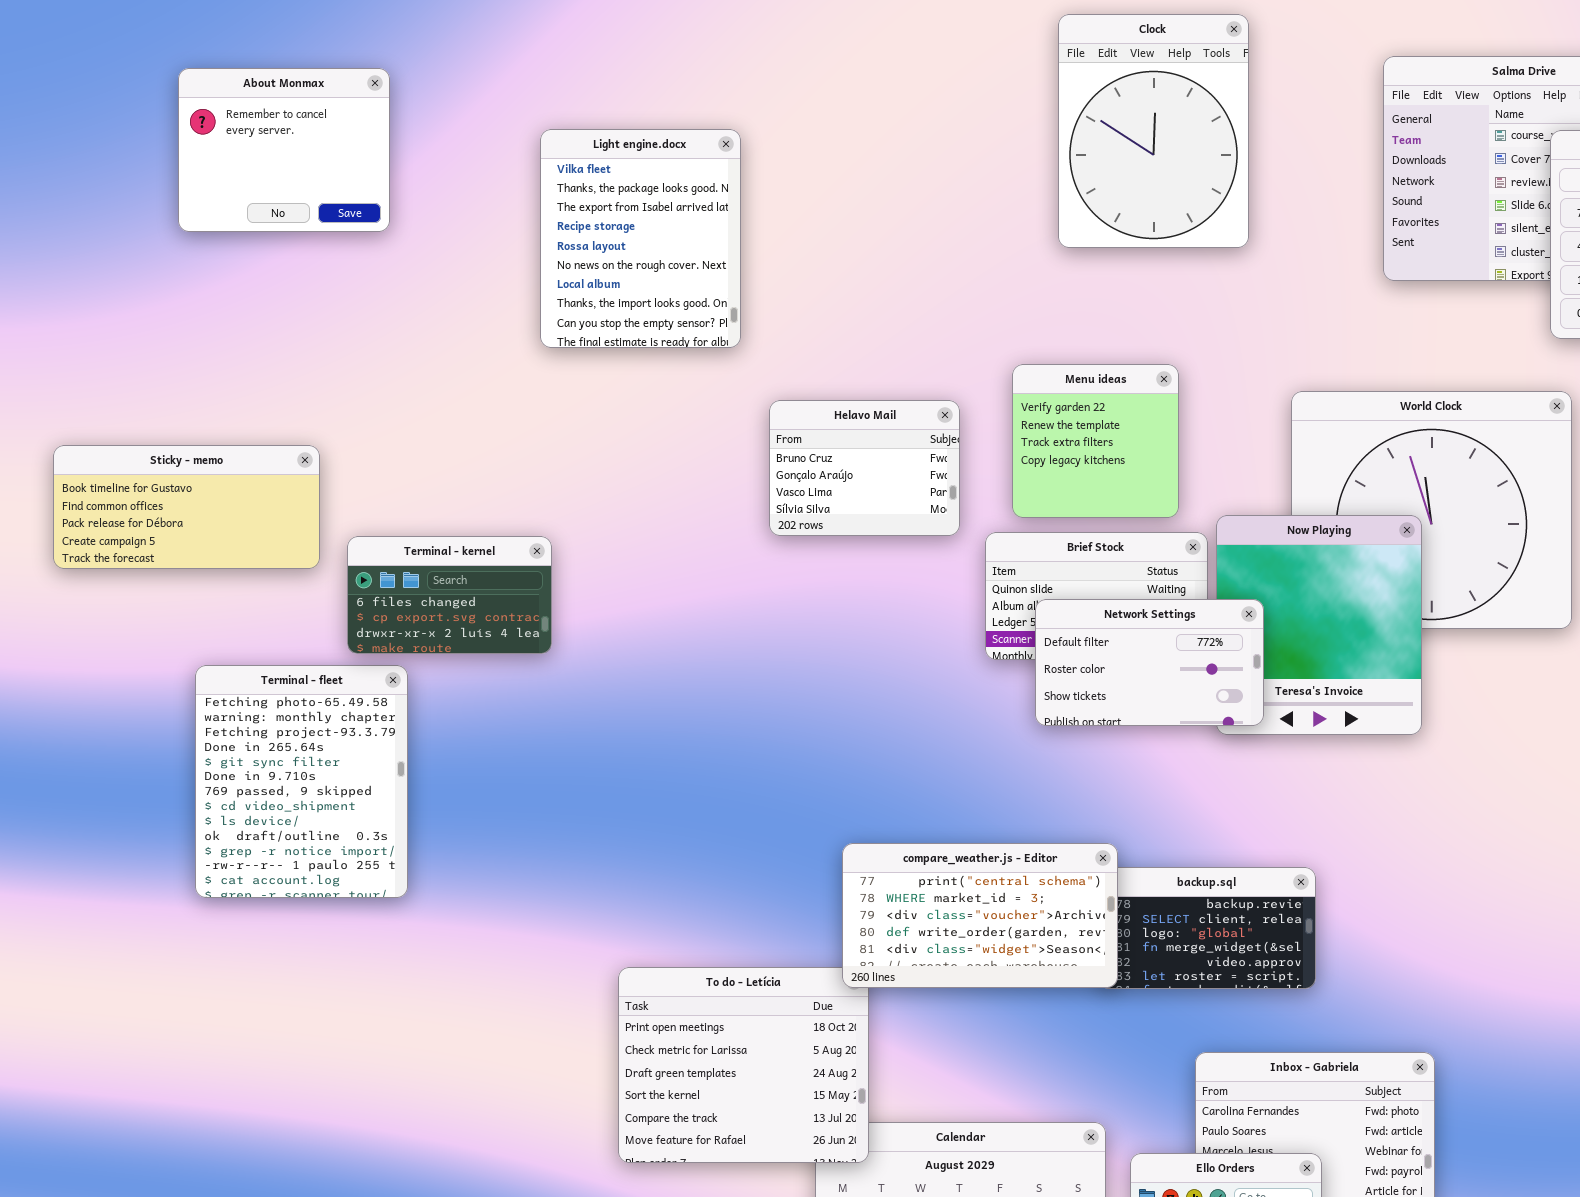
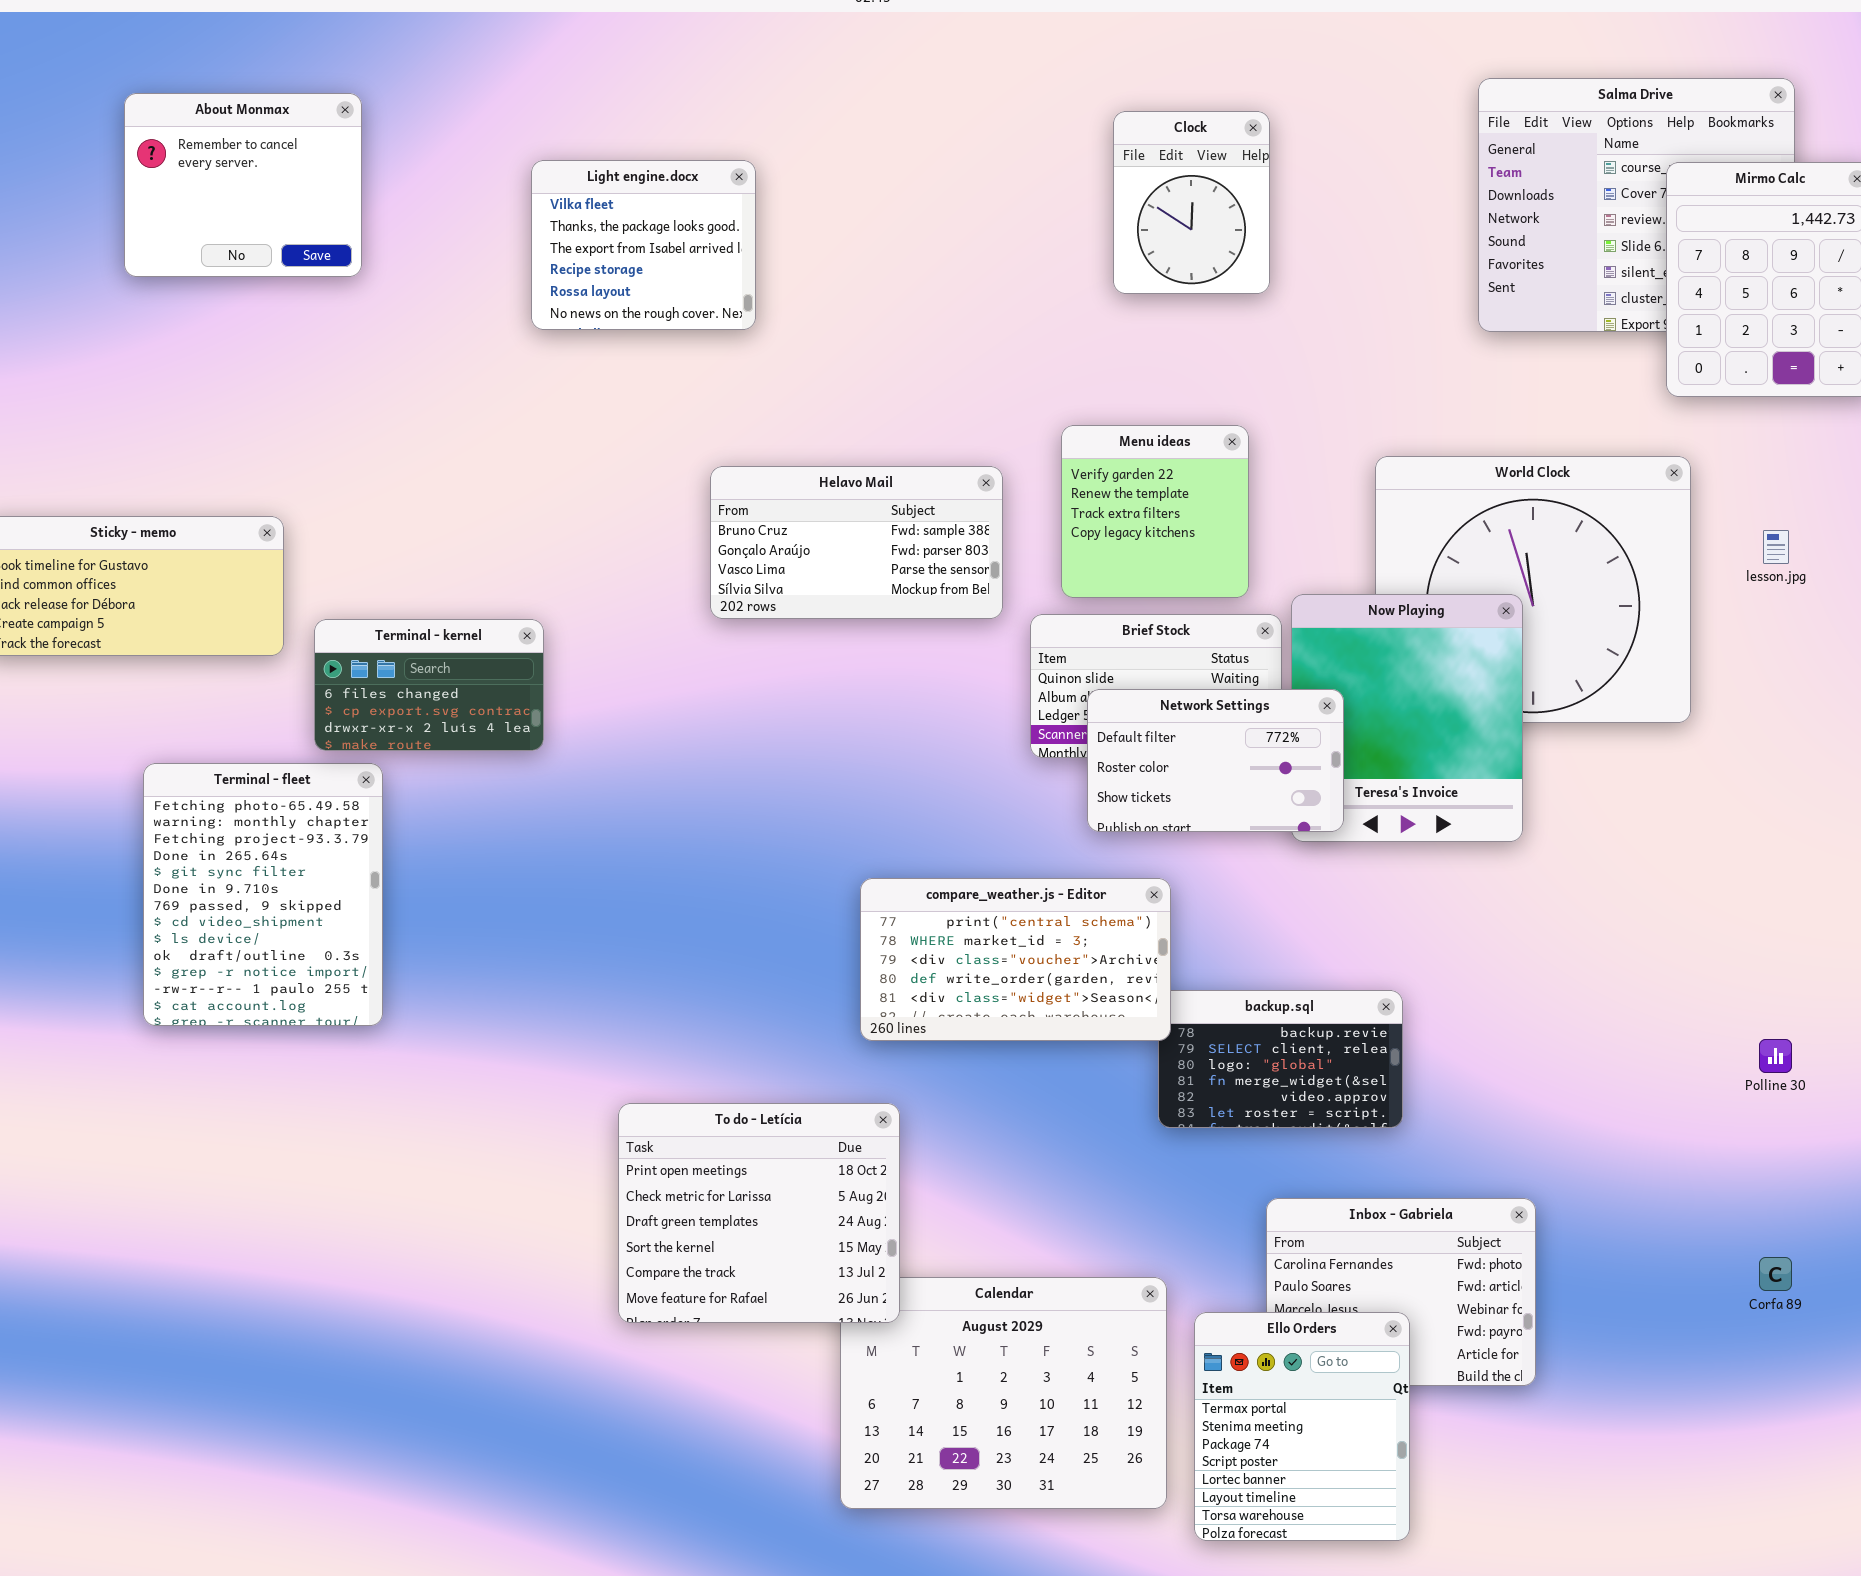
Clock: [1058,14,1249,248] -> [1113,111,1270,294], resized
Light engine.docx: [540,129,741,348] -> [531,160,756,330], resized
Helavo Mail: [769,400,960,536] -> [710,466,1003,619], resized
compare_weather.js - Editor: [842,843,1118,988] -> [860,878,1171,1041], moved

